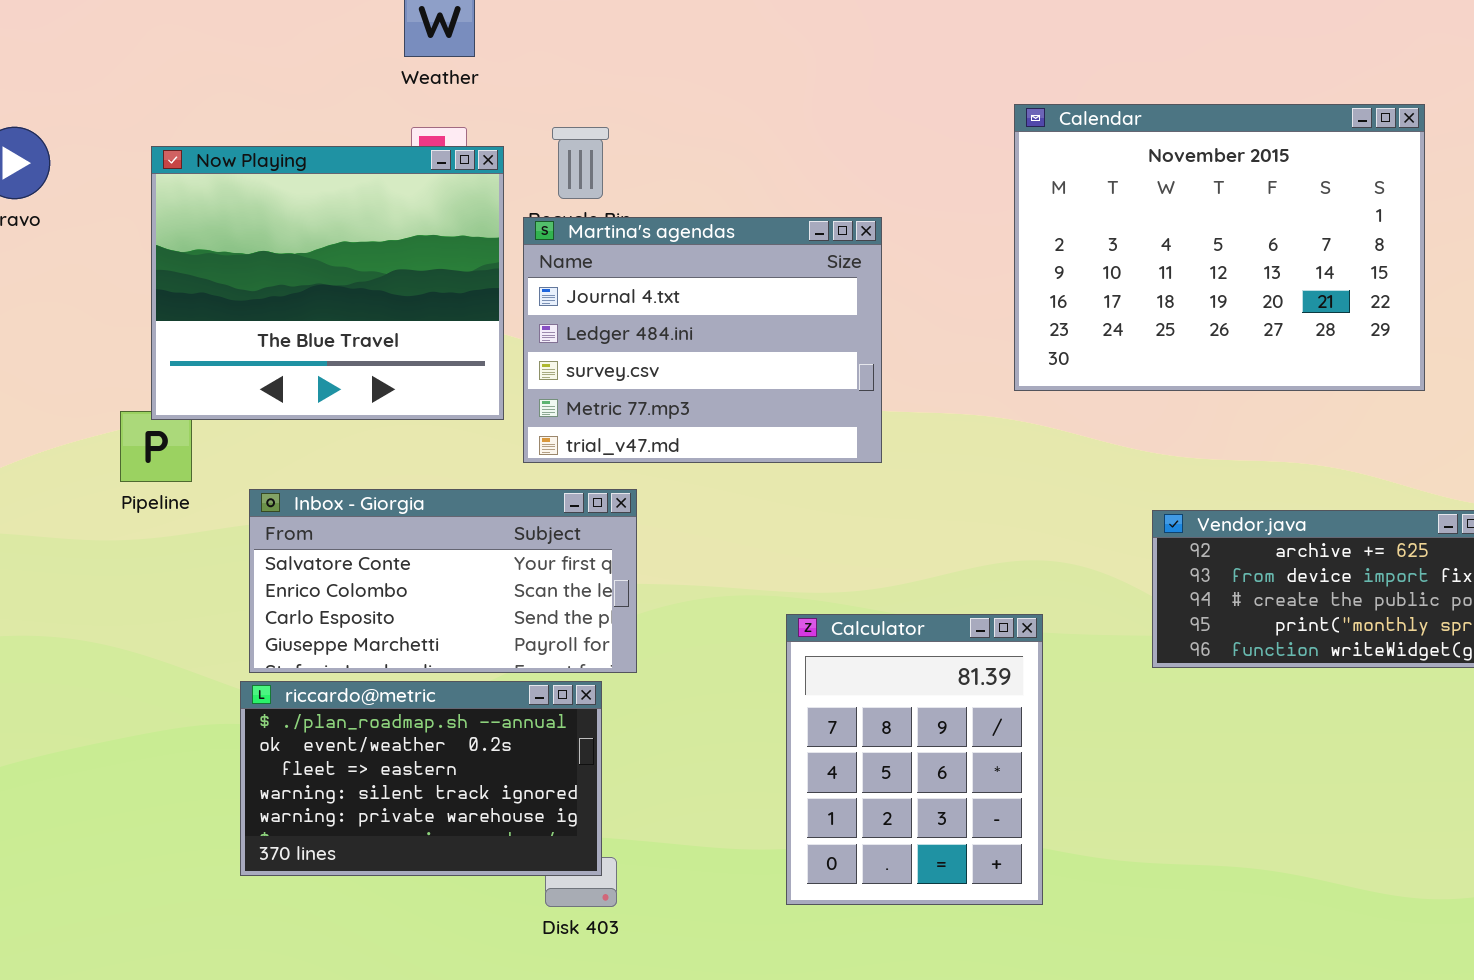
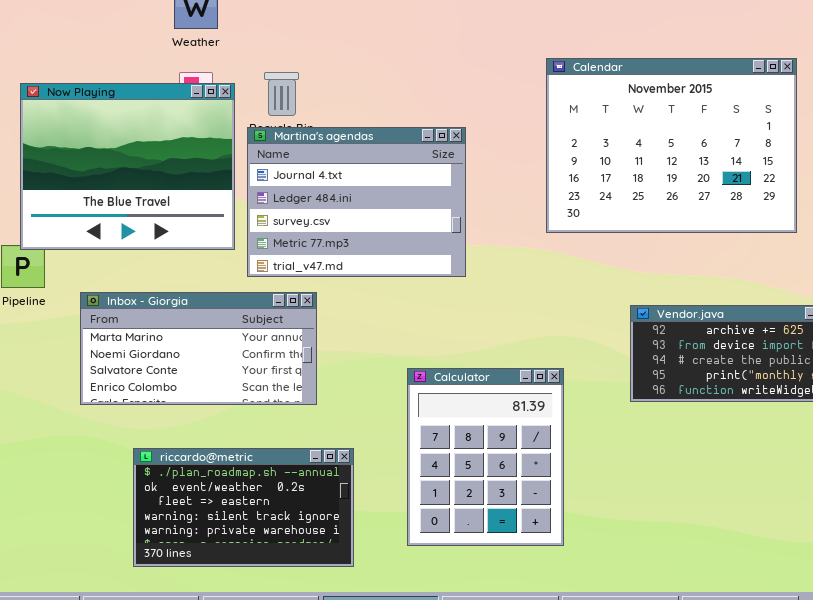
Inbox - Giorgia: [249,489,637,673] -> [80,292,317,405], scrolled up 2 rows
riccardo@metric: [240,681,602,876] -> [133,448,354,567], moved

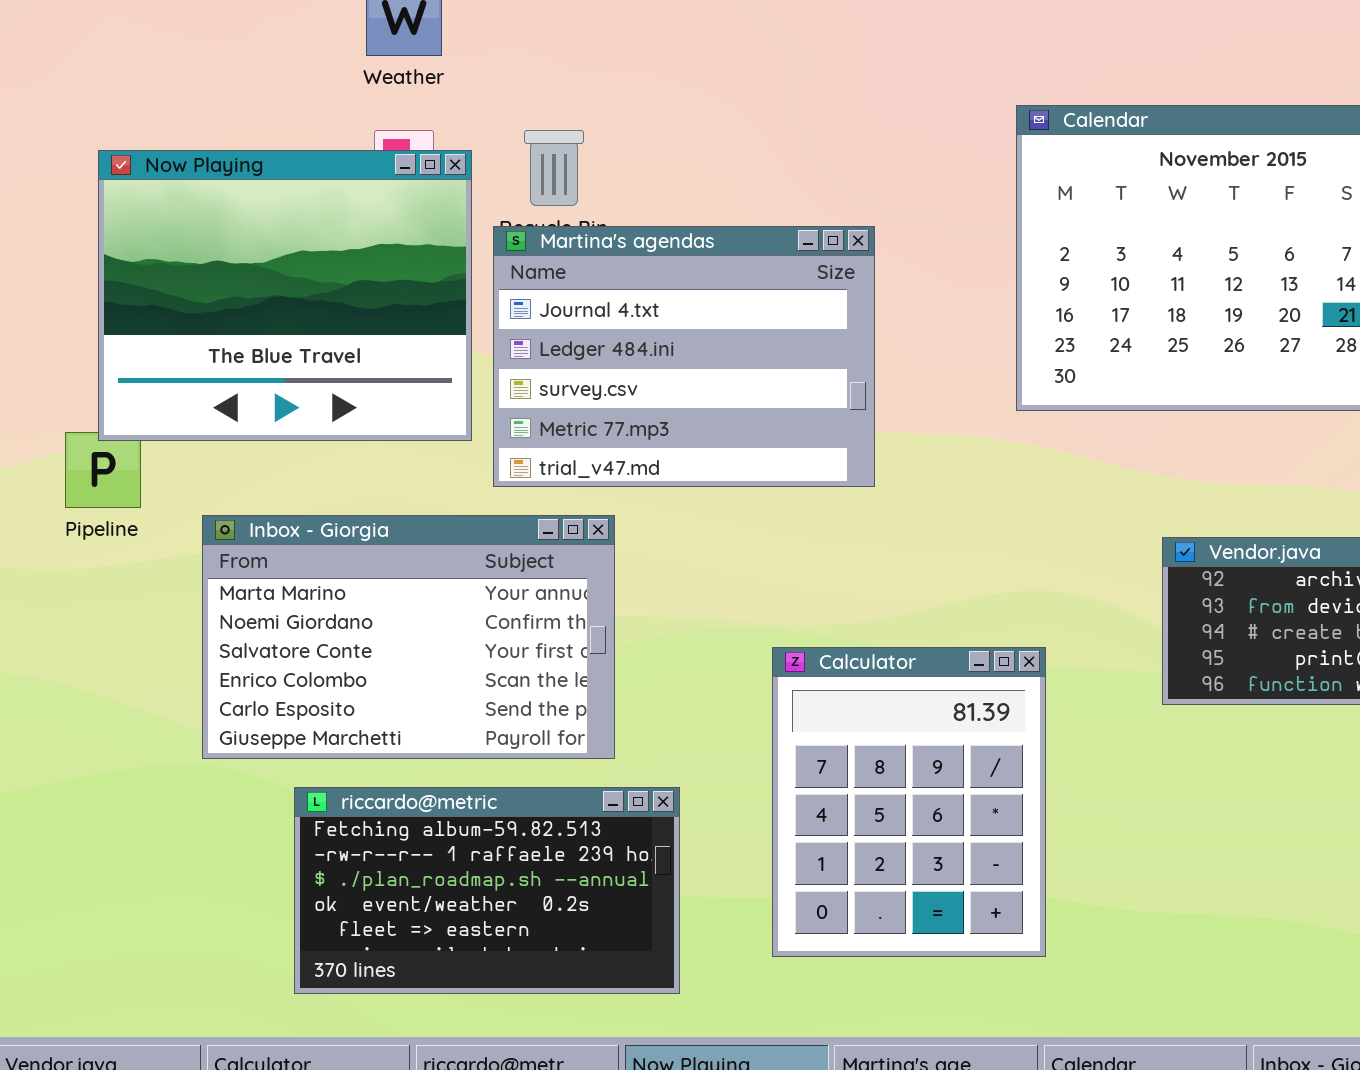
Inbox - Giorgia: [80,292,317,405] -> [202,515,615,759], resized
riccardo@metric: [133,448,354,567] -> [294,787,680,994], scrolled up 2 rows

